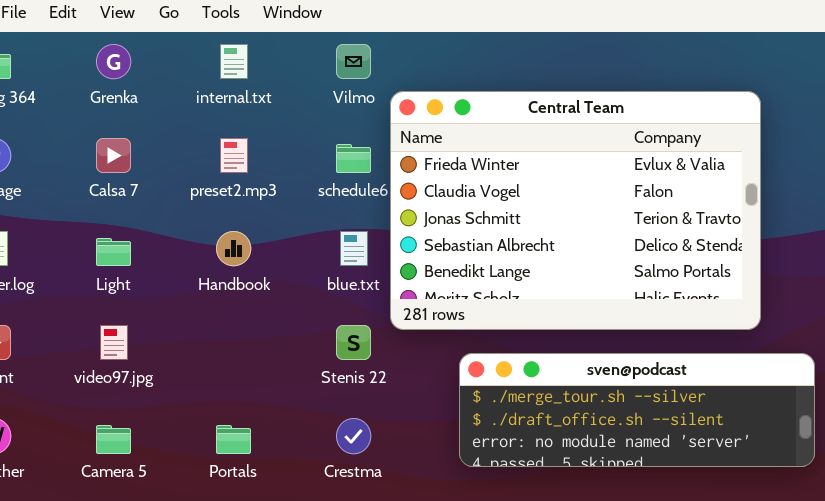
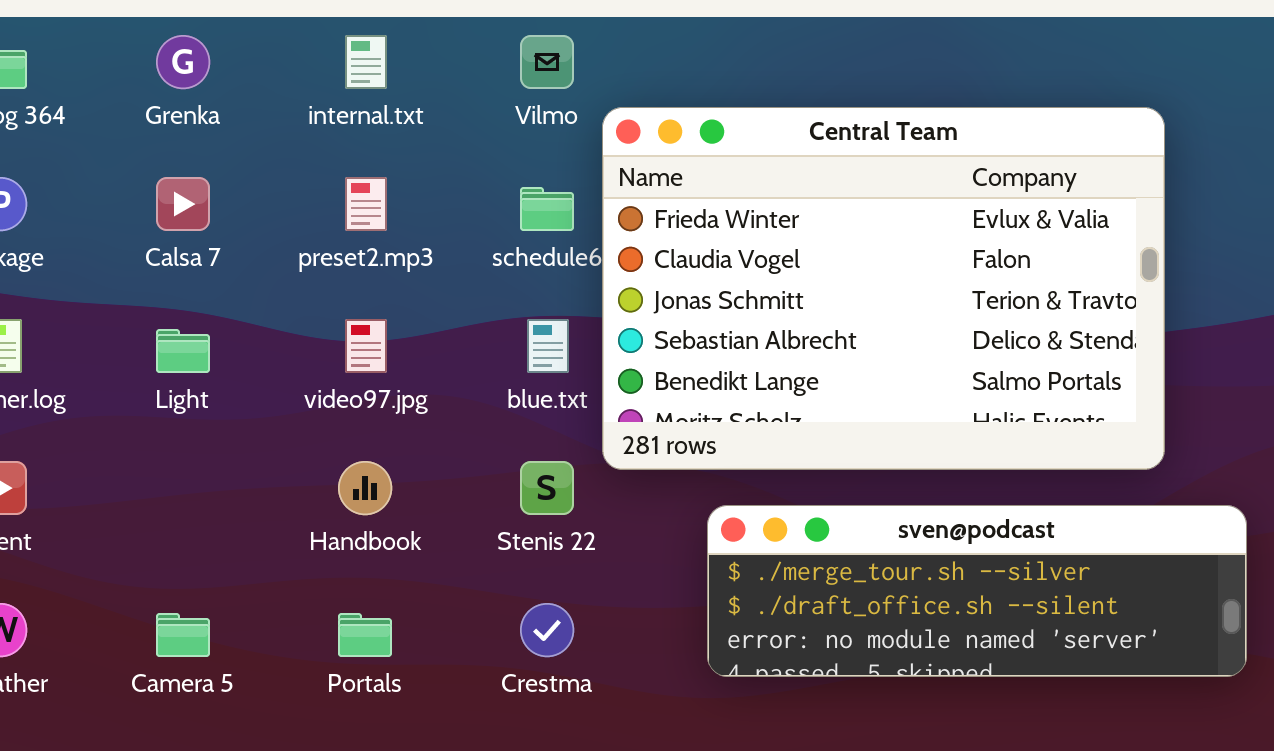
Handbook: [216,231,251,266] -> [338,461,392,515], moved
video97.jpg: [100,325,128,360] -> [345,319,387,373], moved

